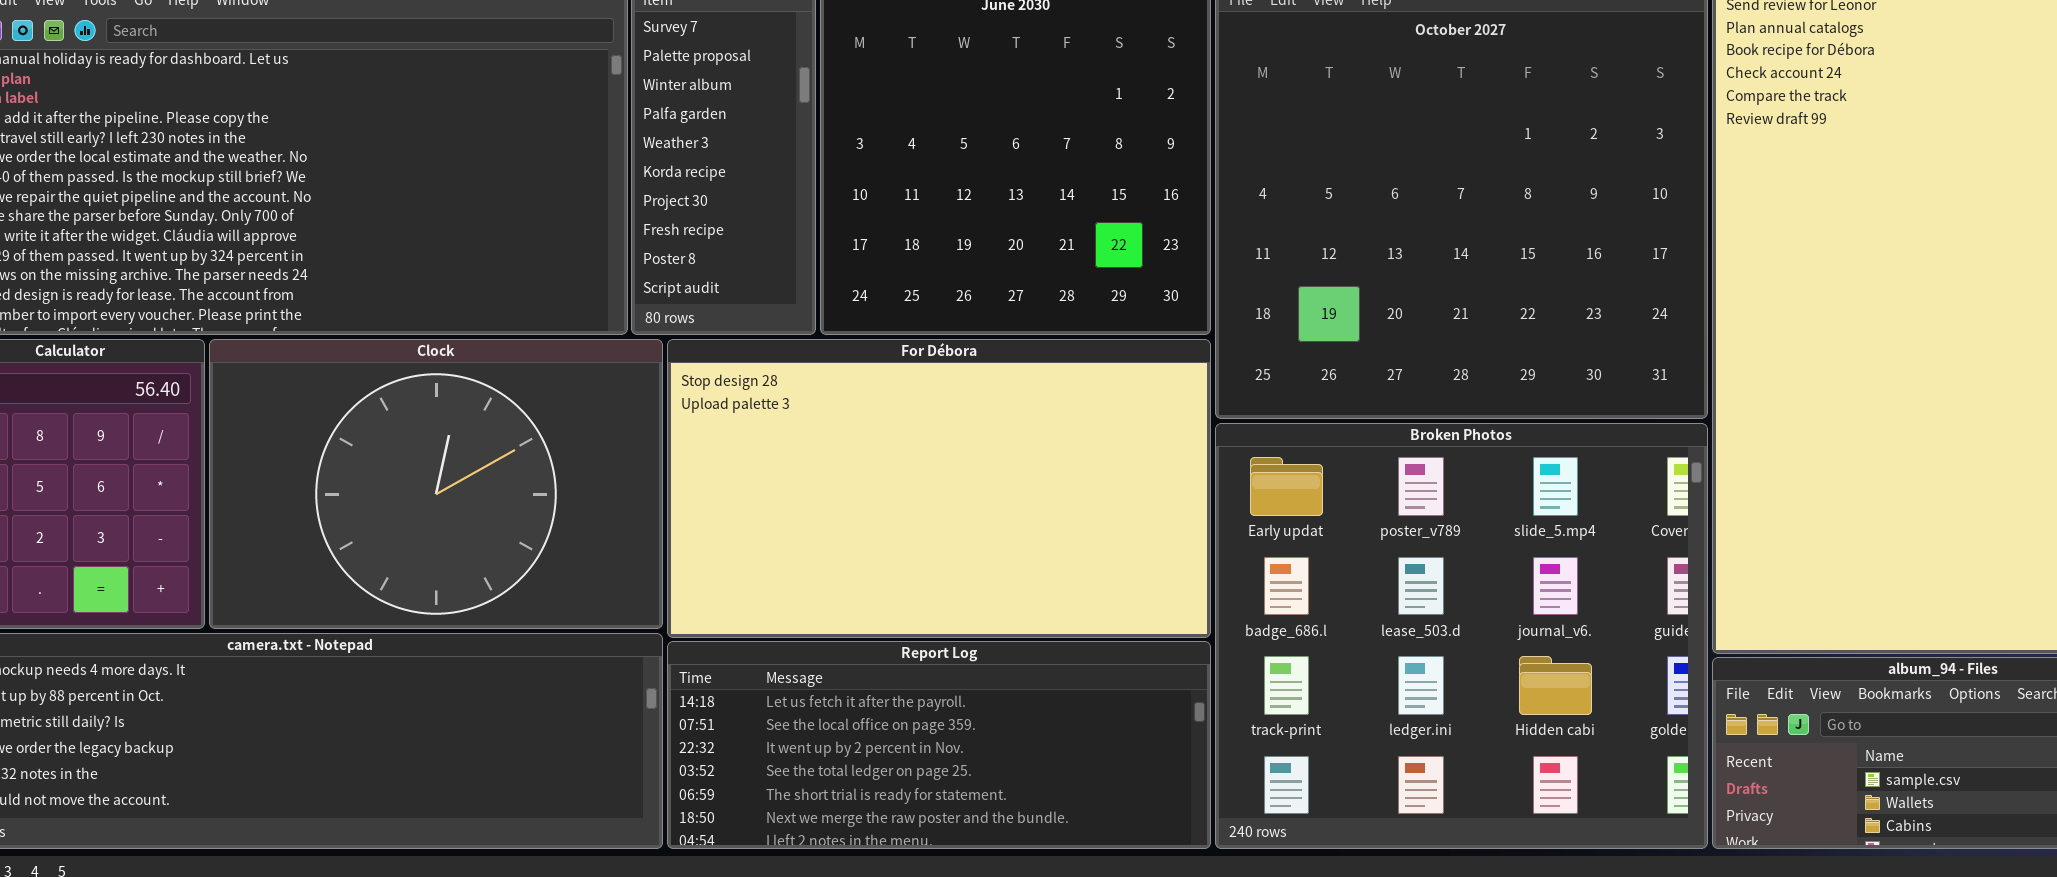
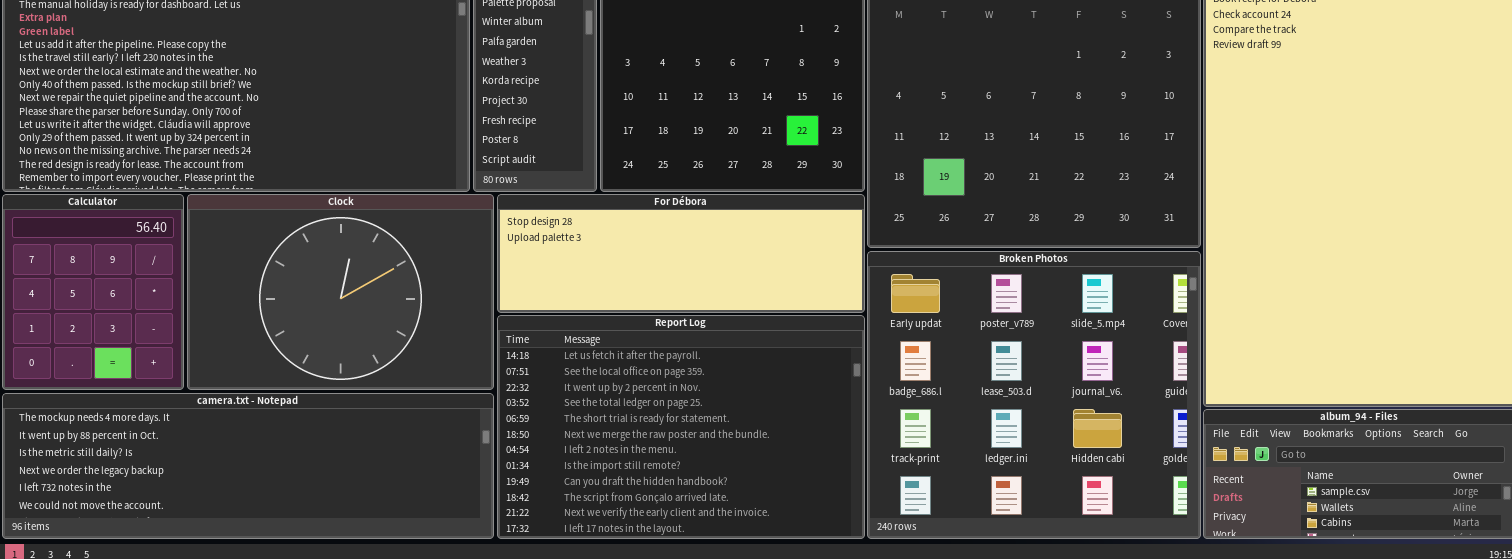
For Débora: [667,339,1211,638] -> [497,194,865,313], resized
Report Log: [667,641,1211,849] -> [497,315,865,539], resized

